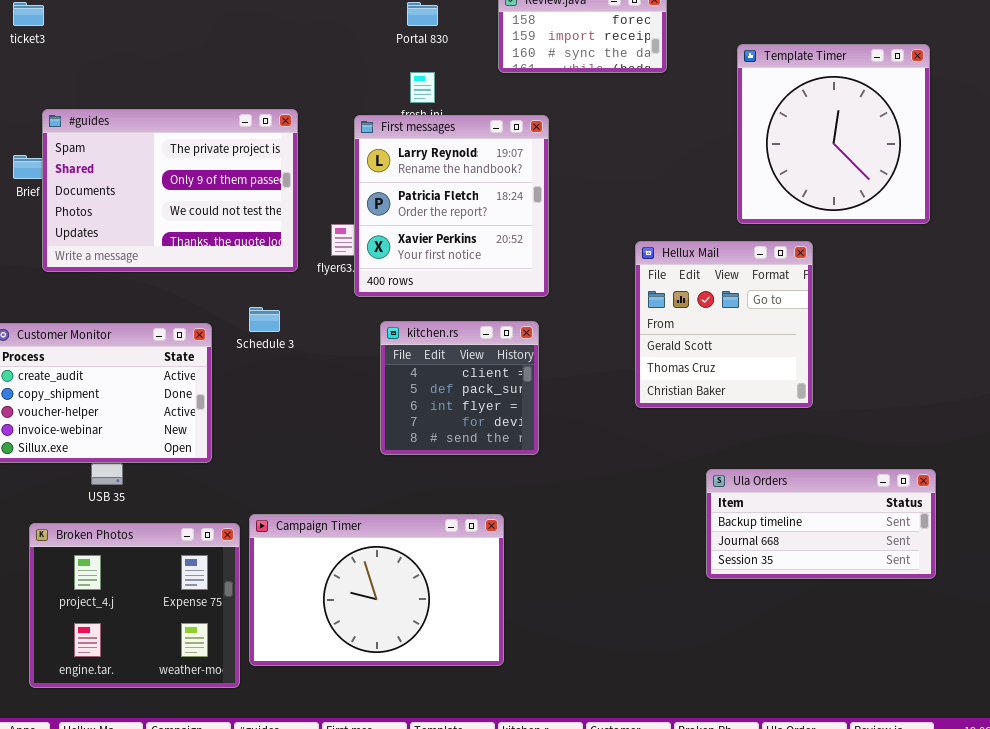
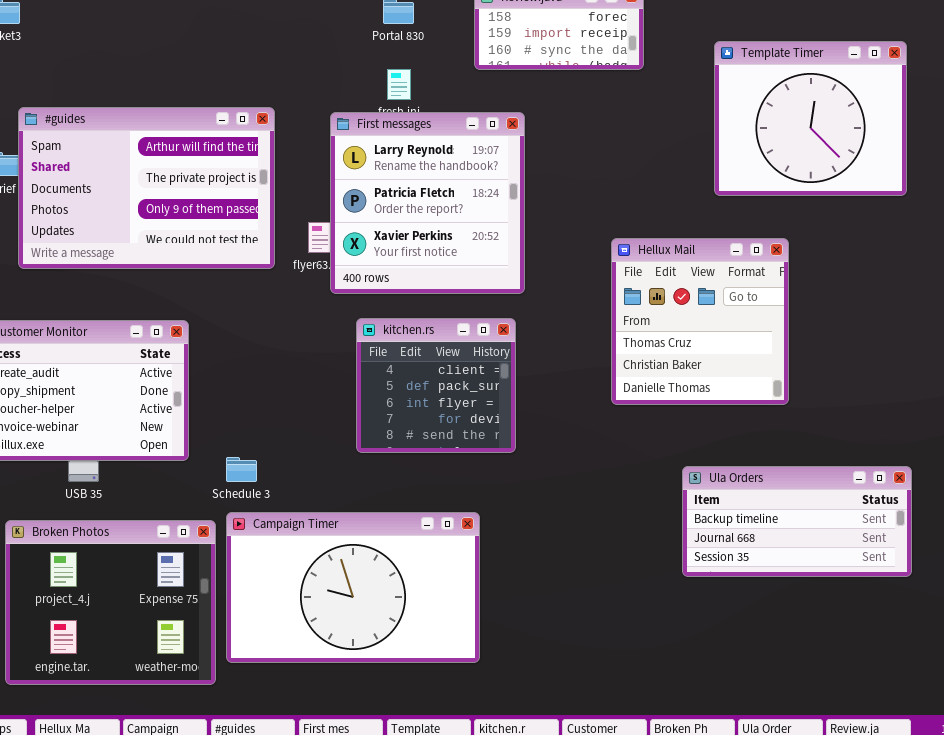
Template Timer: [737,44,930,224] -> [714,41,907,196], resized
#guides: [42,109,298,272] -> [18,107,275,269], scrolled up 1 row
Hellux Mail: [635,241,813,408] -> [611,238,789,405], scrolled down 1 row
Schedule 3: [249,307,280,332] -> [226,457,257,482], moved

